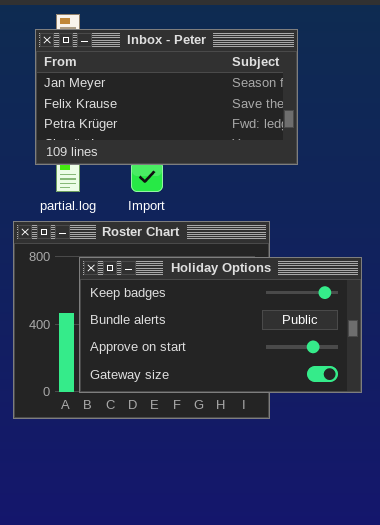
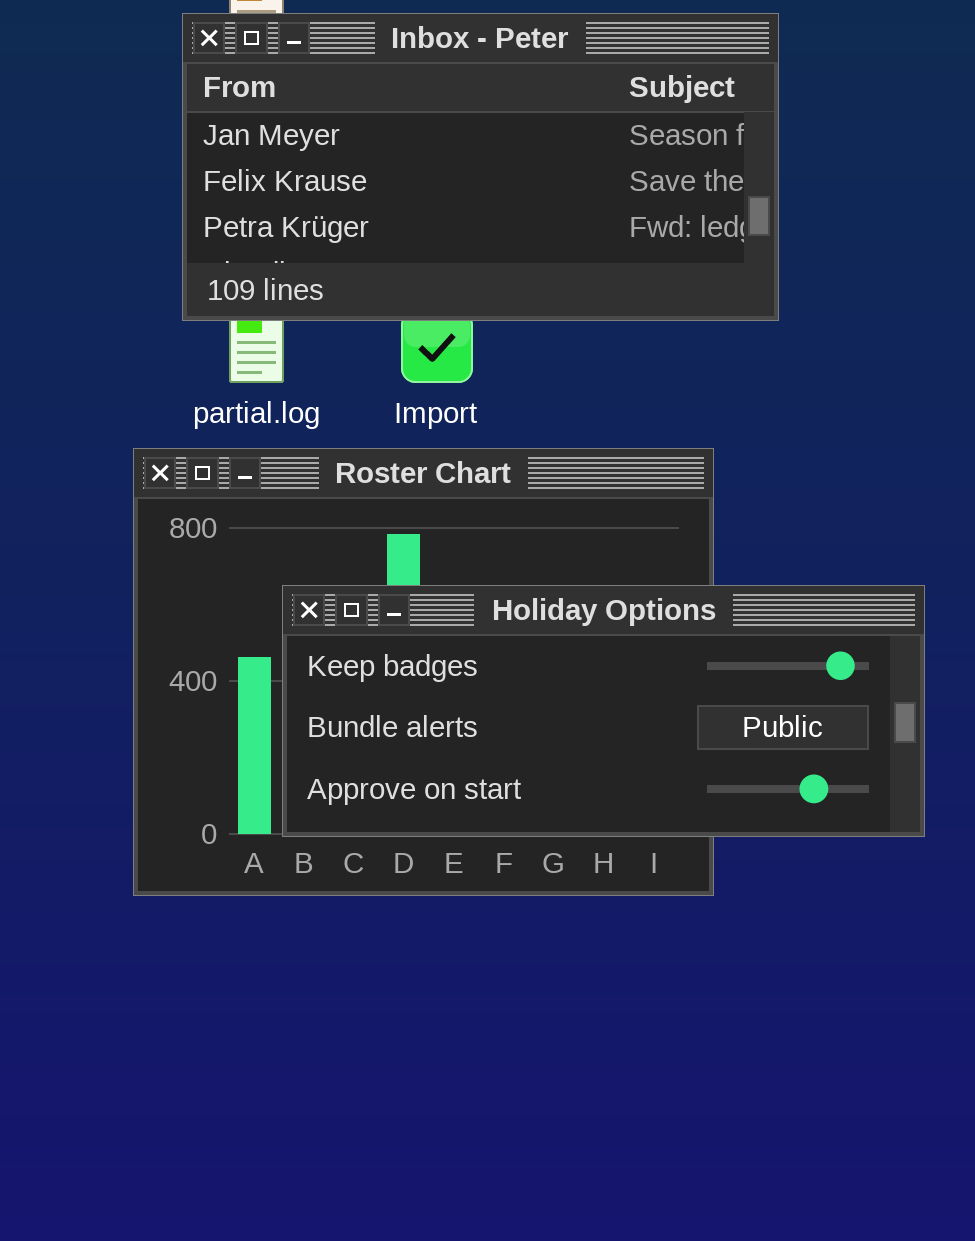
Holiday Options: [79,257,362,393] -> [282,585,925,837], resized

